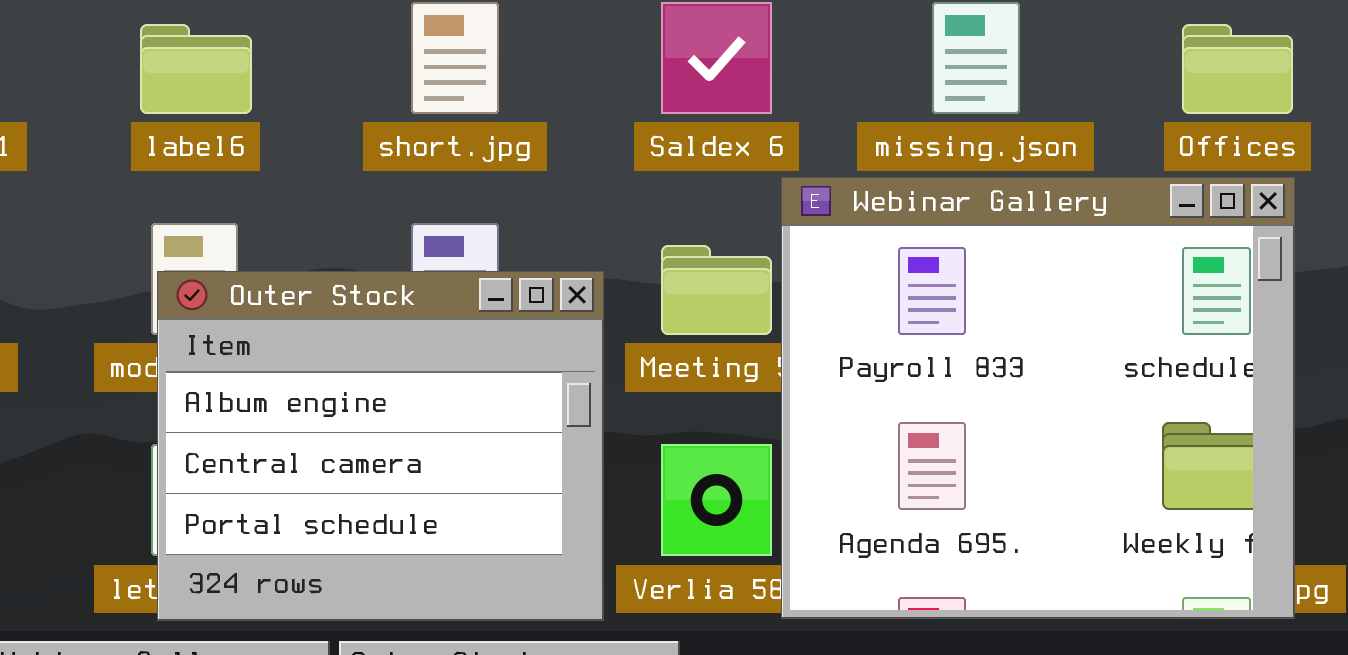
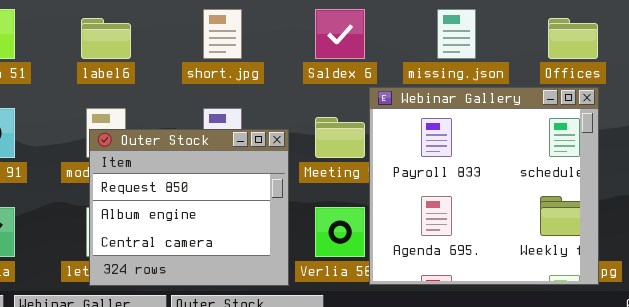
Outer Stock: [157,271,604,621] -> [89,129,289,286], scrolled up 1 row

